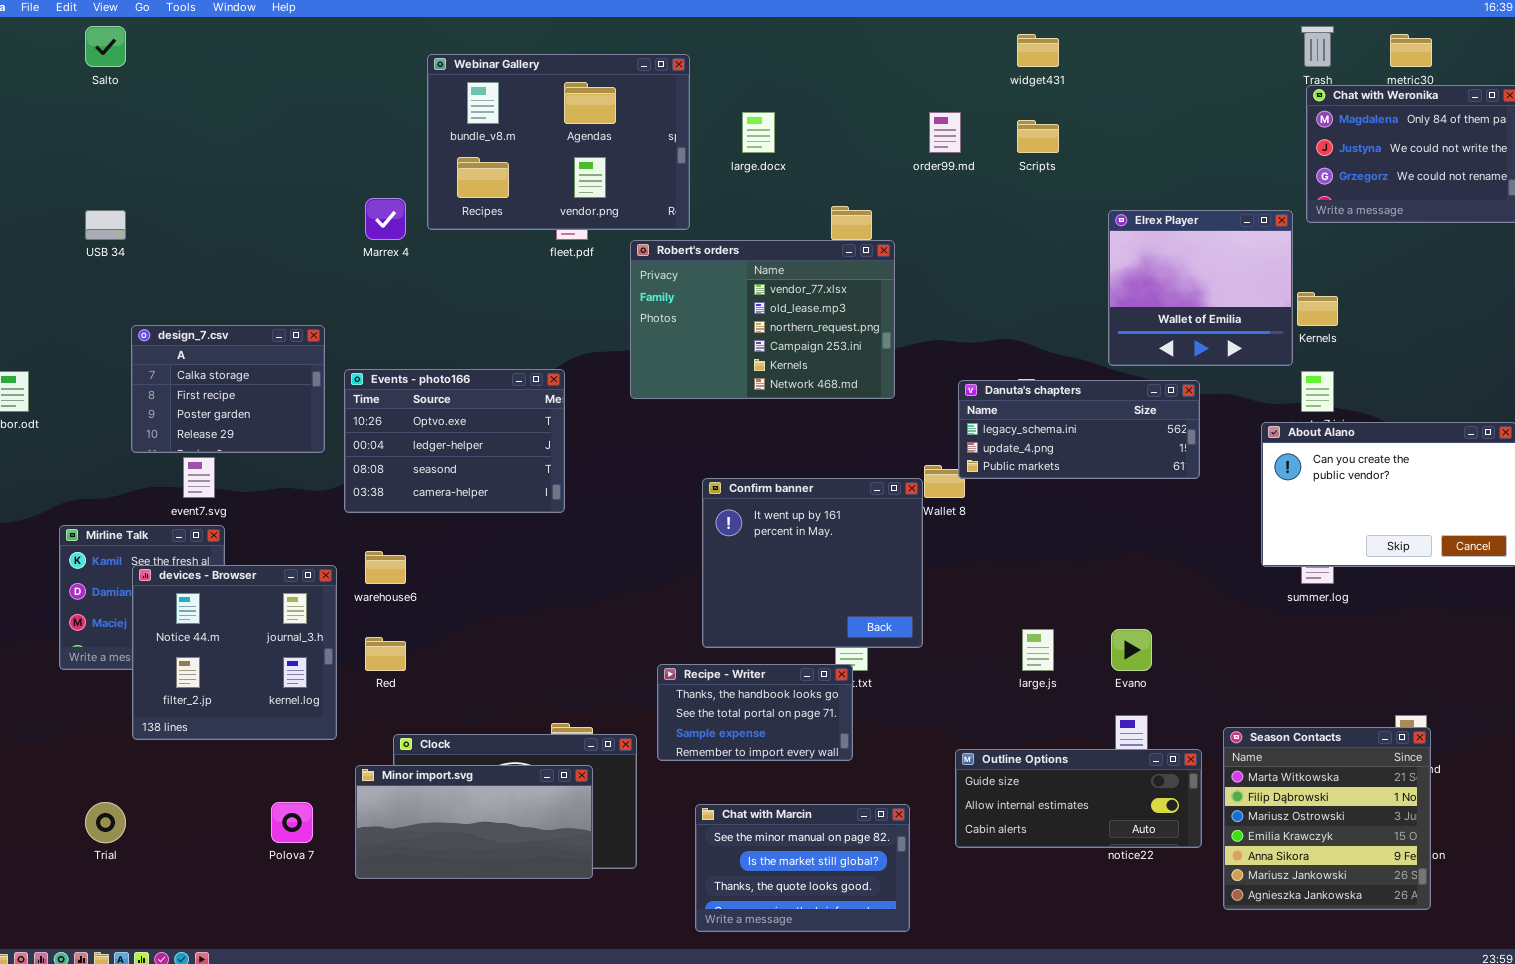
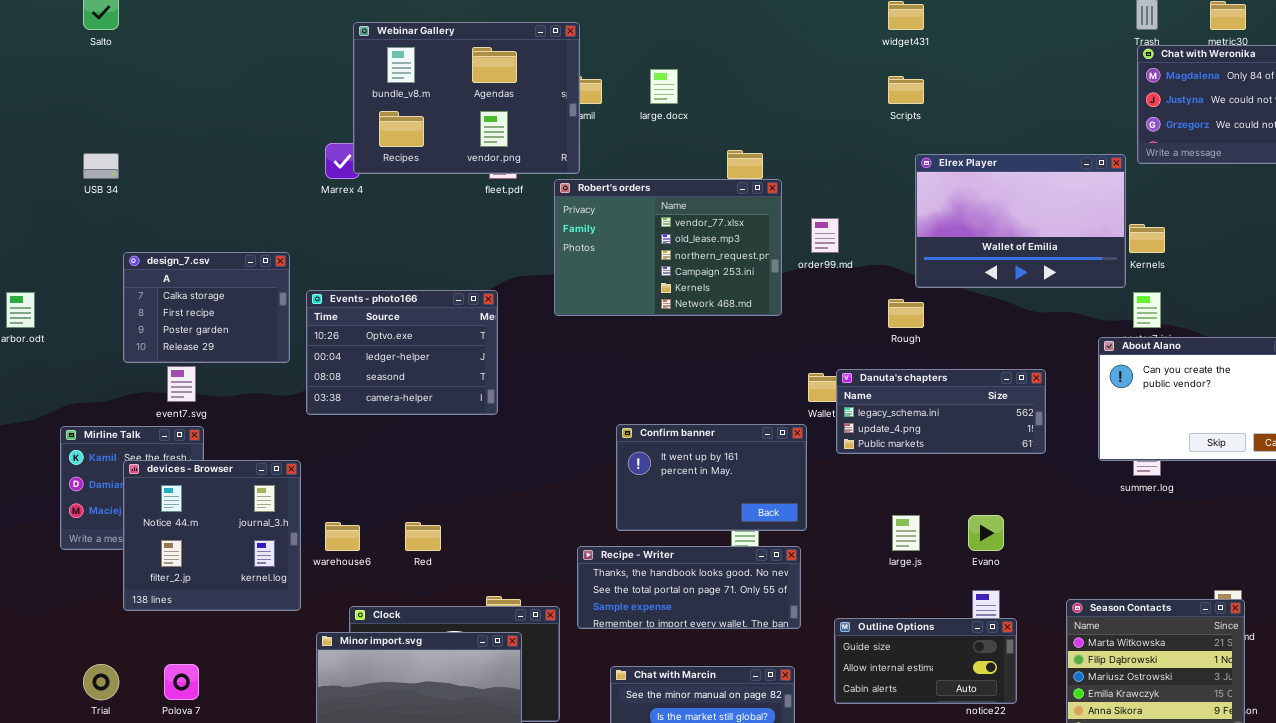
Webinar Gallery: [427,54,690,230] -> [353,22,580,174], moved
order99.md: [929,112,961,153] -> [811,218,839,253], moved
Elrex Player: [1108,210,1293,366] -> [915,154,1126,288], resized
Danuta's chapters: [958,380,1200,479] -> [836,369,1046,454], moved
Confirm banner: [702,478,923,648] -> [616,424,807,531], resized
warehouse6: [365,551,406,584] -> [325,522,360,551], moved
Red: [365,637,406,671] -> [405,522,441,551], moved
Recipe - Writer: [657,664,853,761] -> [577,546,801,629], resized
Outline Options: [955,749,1202,848] -> [834,618,1017,704], resized
Polova 7: [271,802,313,843] -> [164,664,199,700], moved

